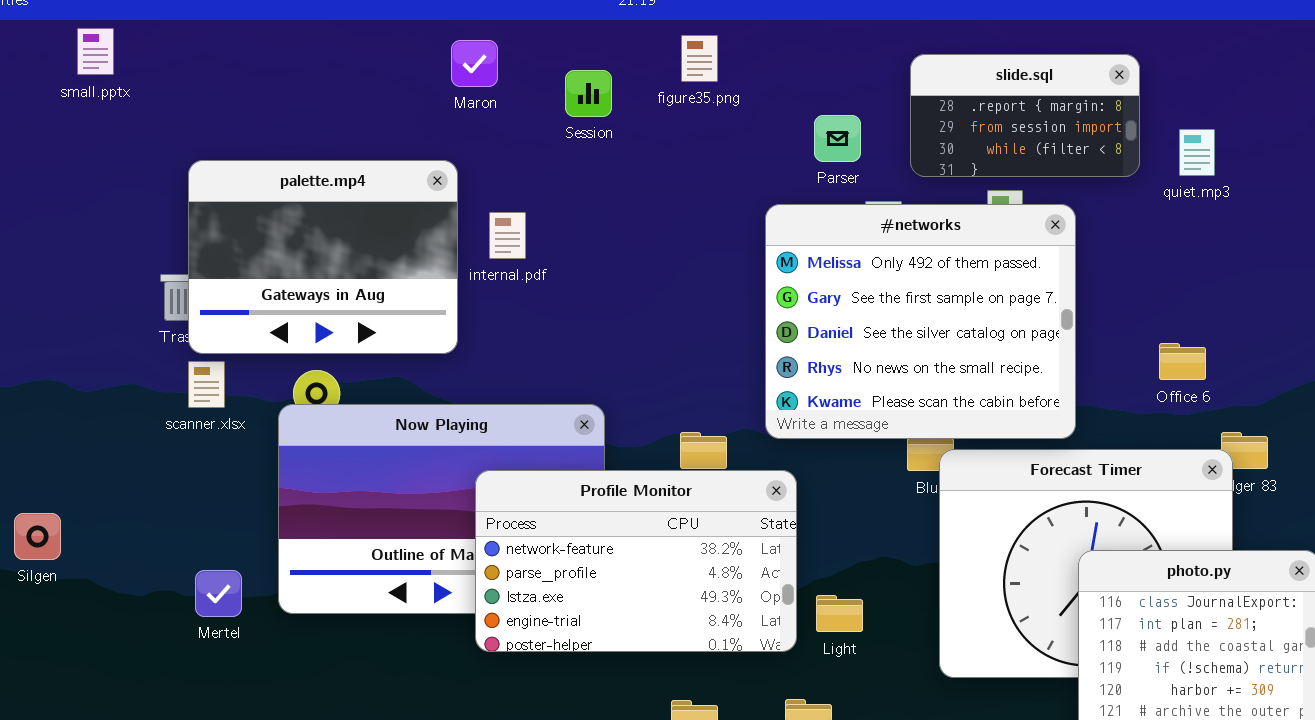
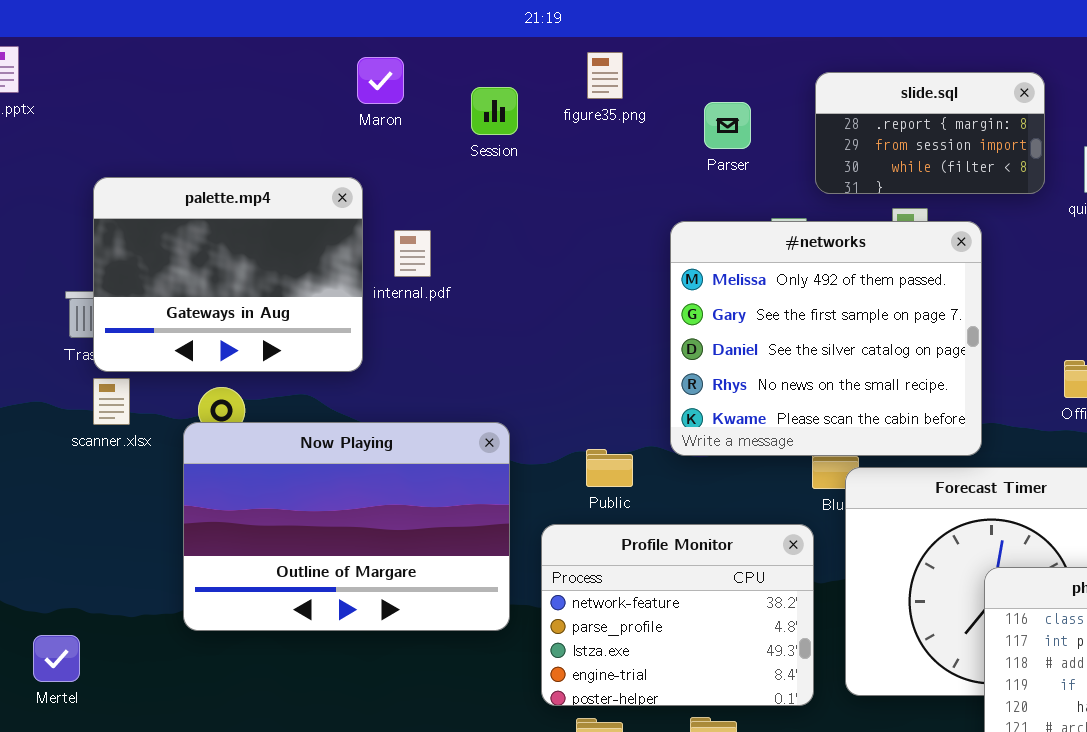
Parser: [814,115,861,162] -> [704,102,751,149], moved
Profile Monitor: [475,470,797,652] -> [541,524,814,706], moved, resized
Mertel: [195,570,242,617] -> [33,635,80,682], moved

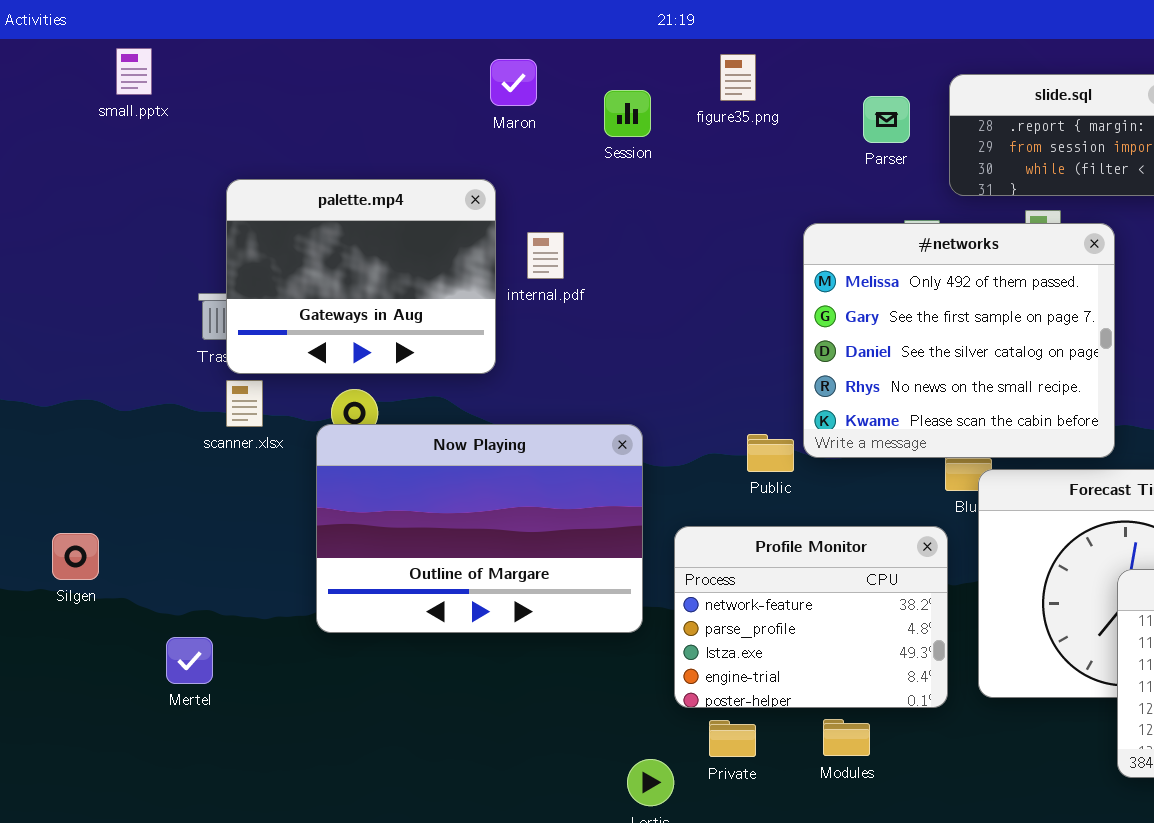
Parser: [704,102,751,149] -> [863,96,910,143], moved
Public: [586,449,633,487] -> [747,434,794,472], moved

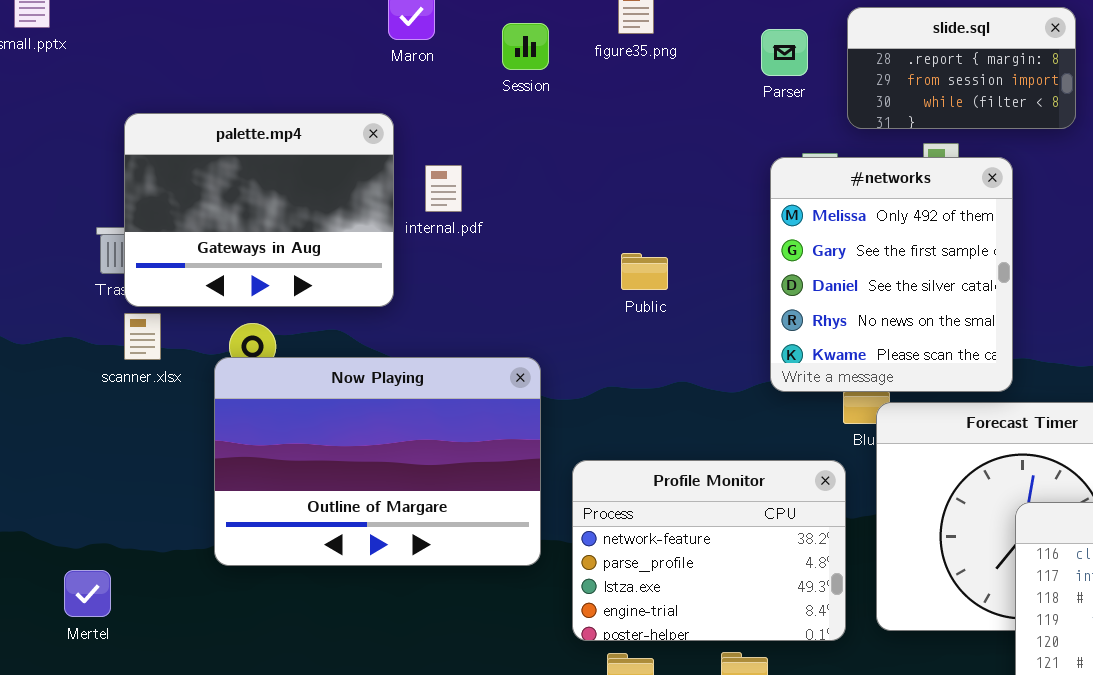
#networks: [803,223,1115,458] -> [770,157,1013,392], resized
Public: [747,434,794,472] -> [621,253,668,290], moved

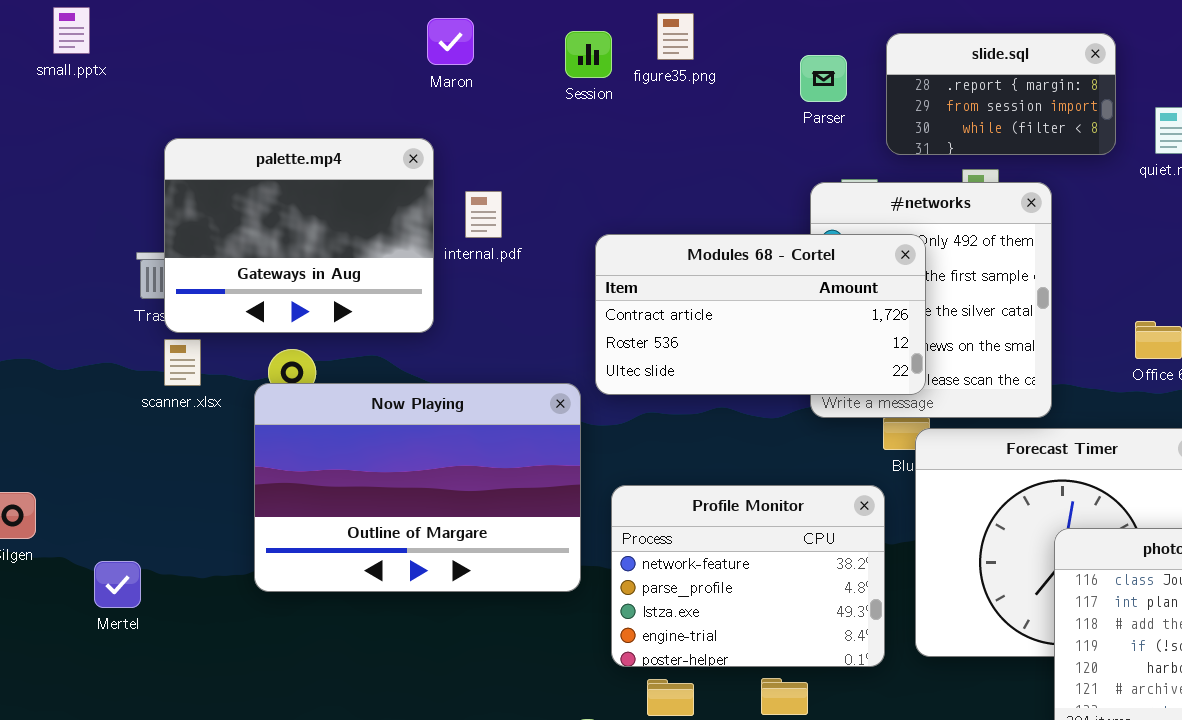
Session: [502,23,549,70] -> [565,31,612,78], moved
Modules 68 - Cortel: none -> [595,234,926,395], opened
Mertel: [64,570,111,617] -> [94,561,141,608], moved

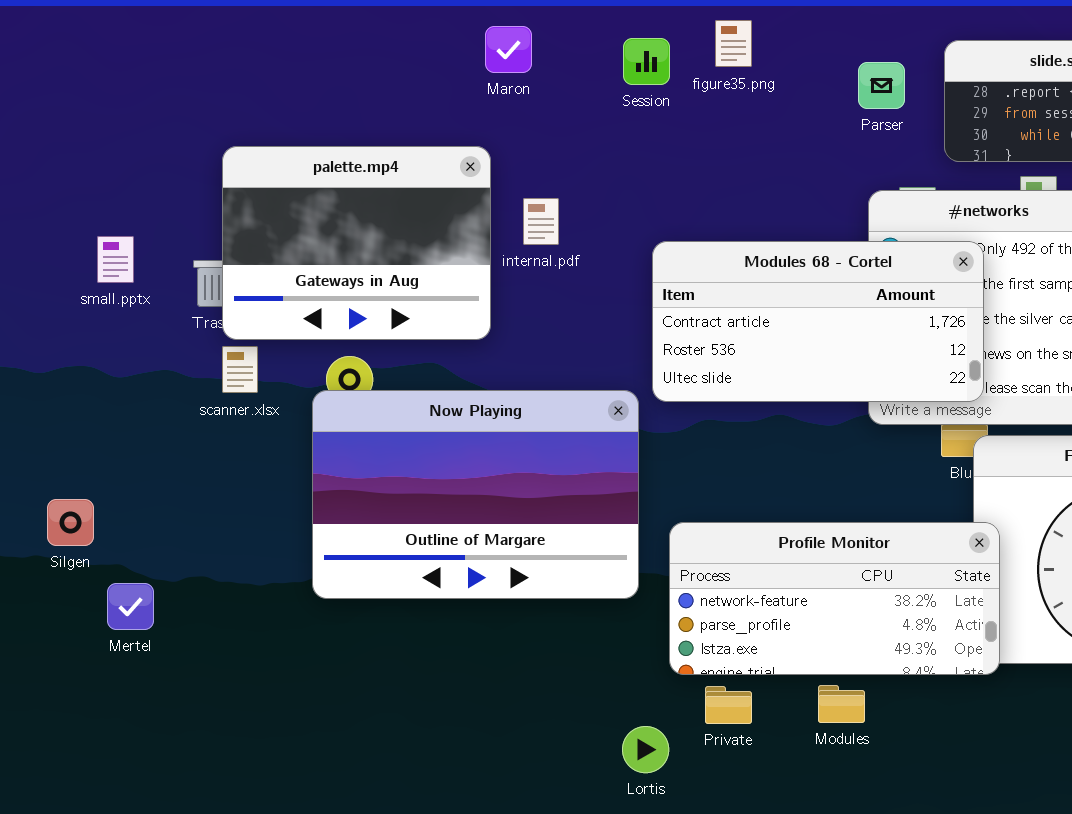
small.pptx: [53,7,90,54] -> [97,236,134,283], moved
Profile Monitor: [611,485,885,667] -> [669,522,1000,675], resized
Mertel: [94,561,141,608] -> [107,583,154,630], moved

